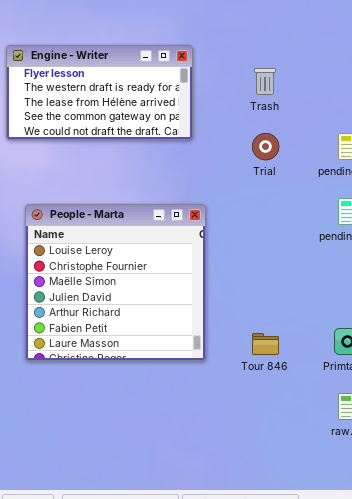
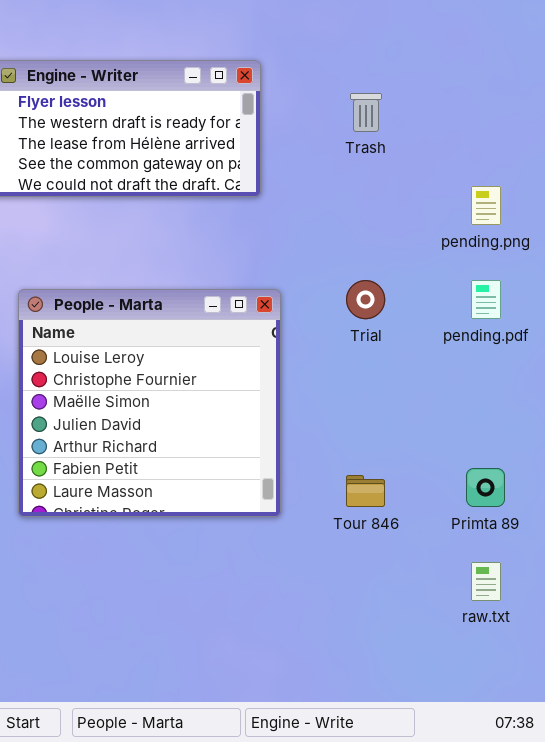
Trial: [252,133,279,160] -> [346,280,385,319], moved

